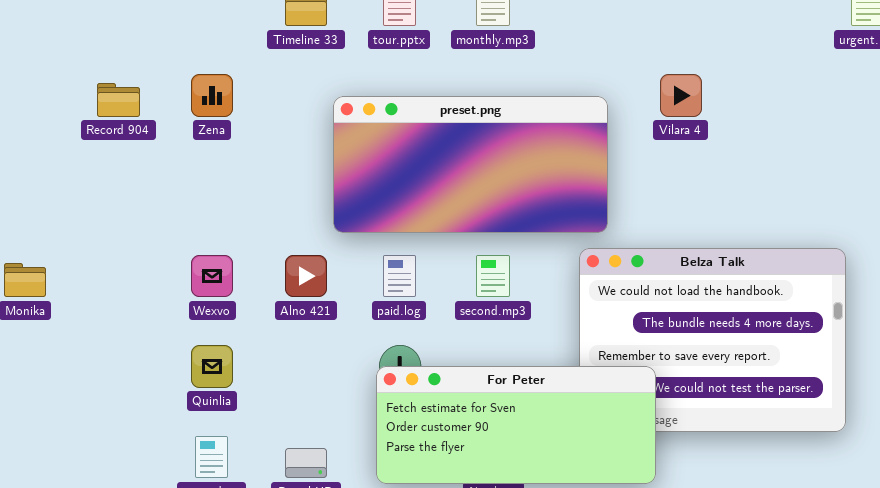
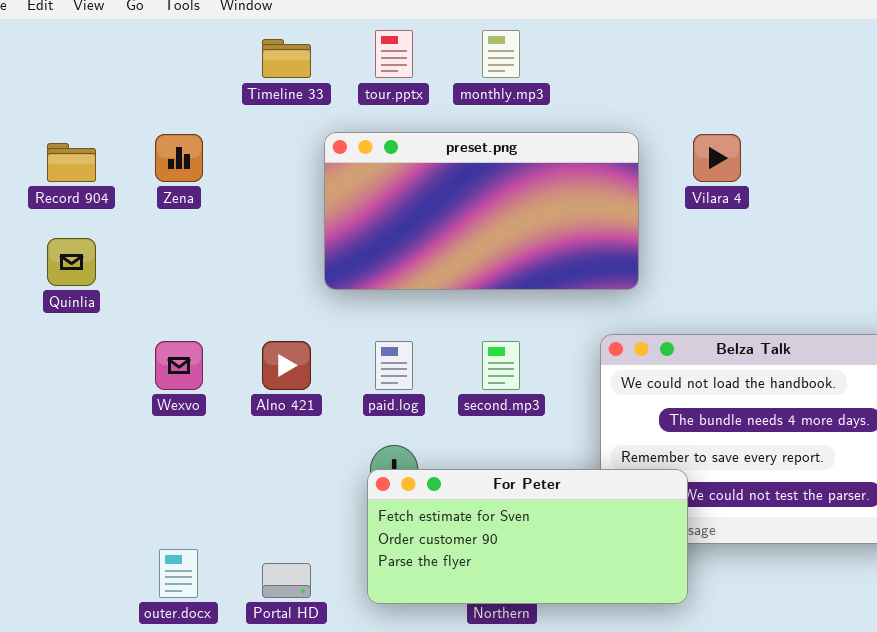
preset.png: [333,96,608,233] -> [324,132,639,290], moved
Quinlia: [191,345,233,388] -> [47,238,96,286], moved

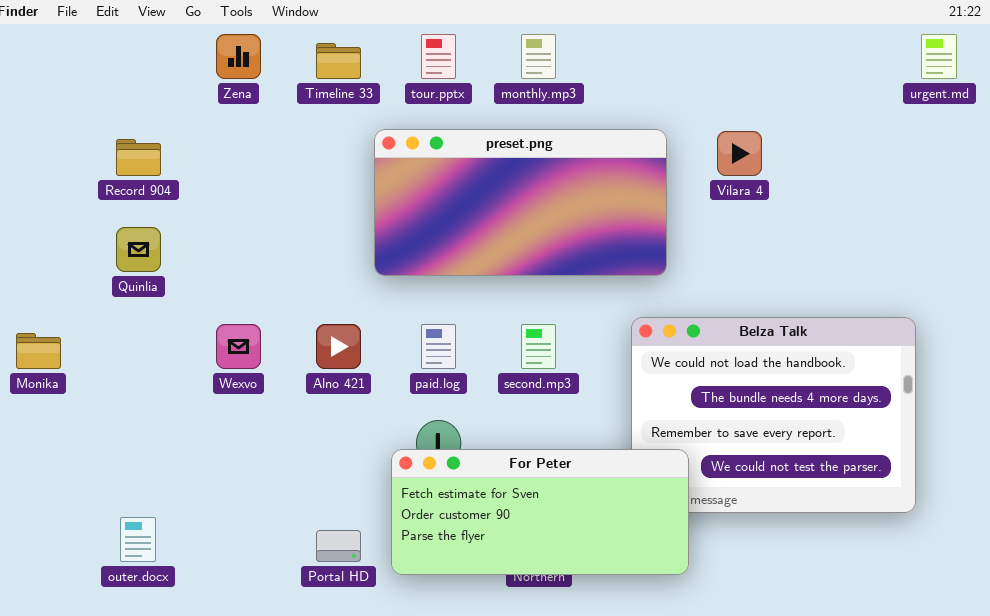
Zena: [155,134,203,182] -> [216,34,261,79], moved
For Peter: [367,469,688,604] -> [391,449,689,575], moved
outer.docx: [159,549,198,598] -> [120,517,156,562], moved

